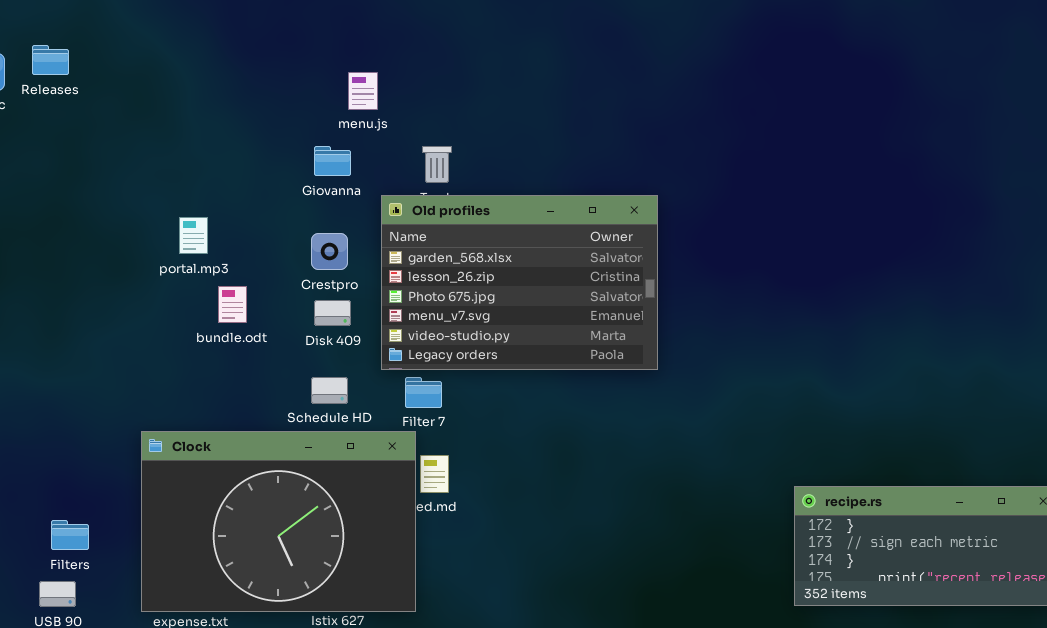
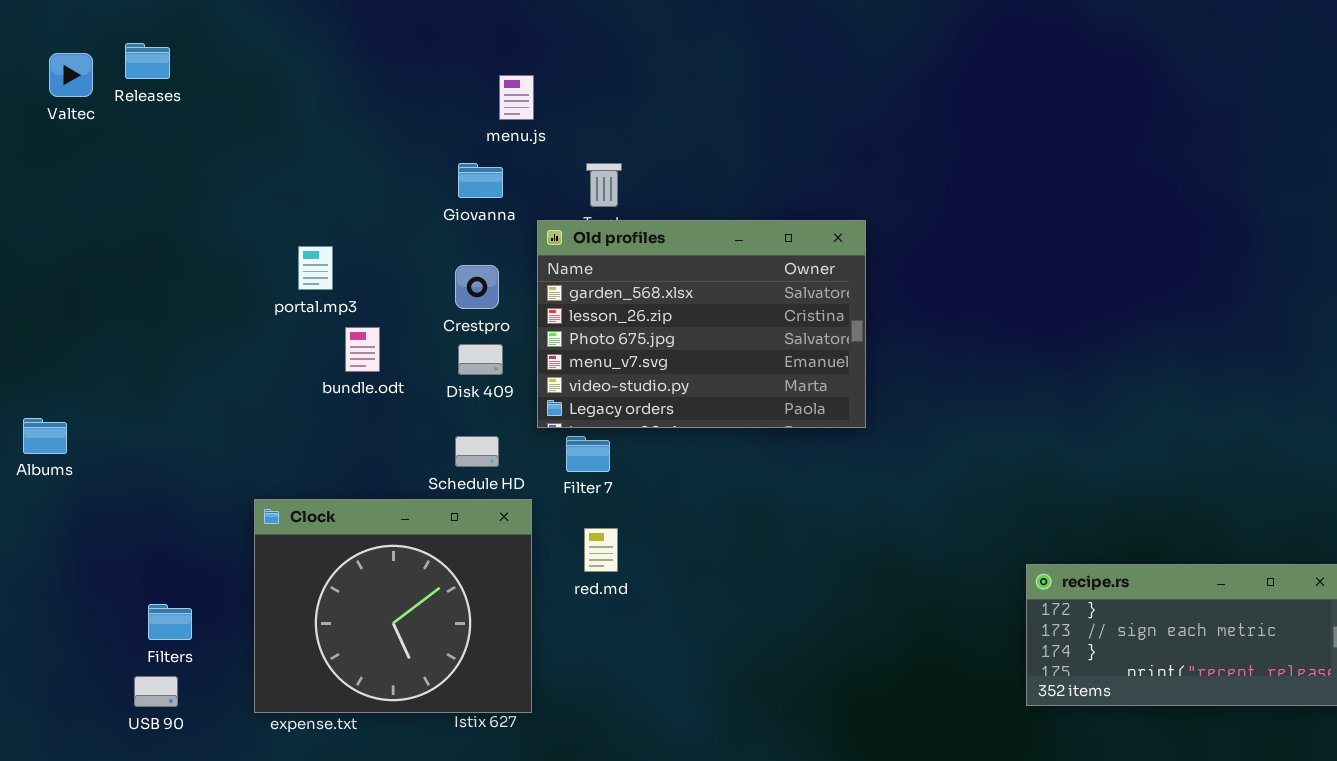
Clock: [141,431,416,612] -> [254,499,532,713], resized

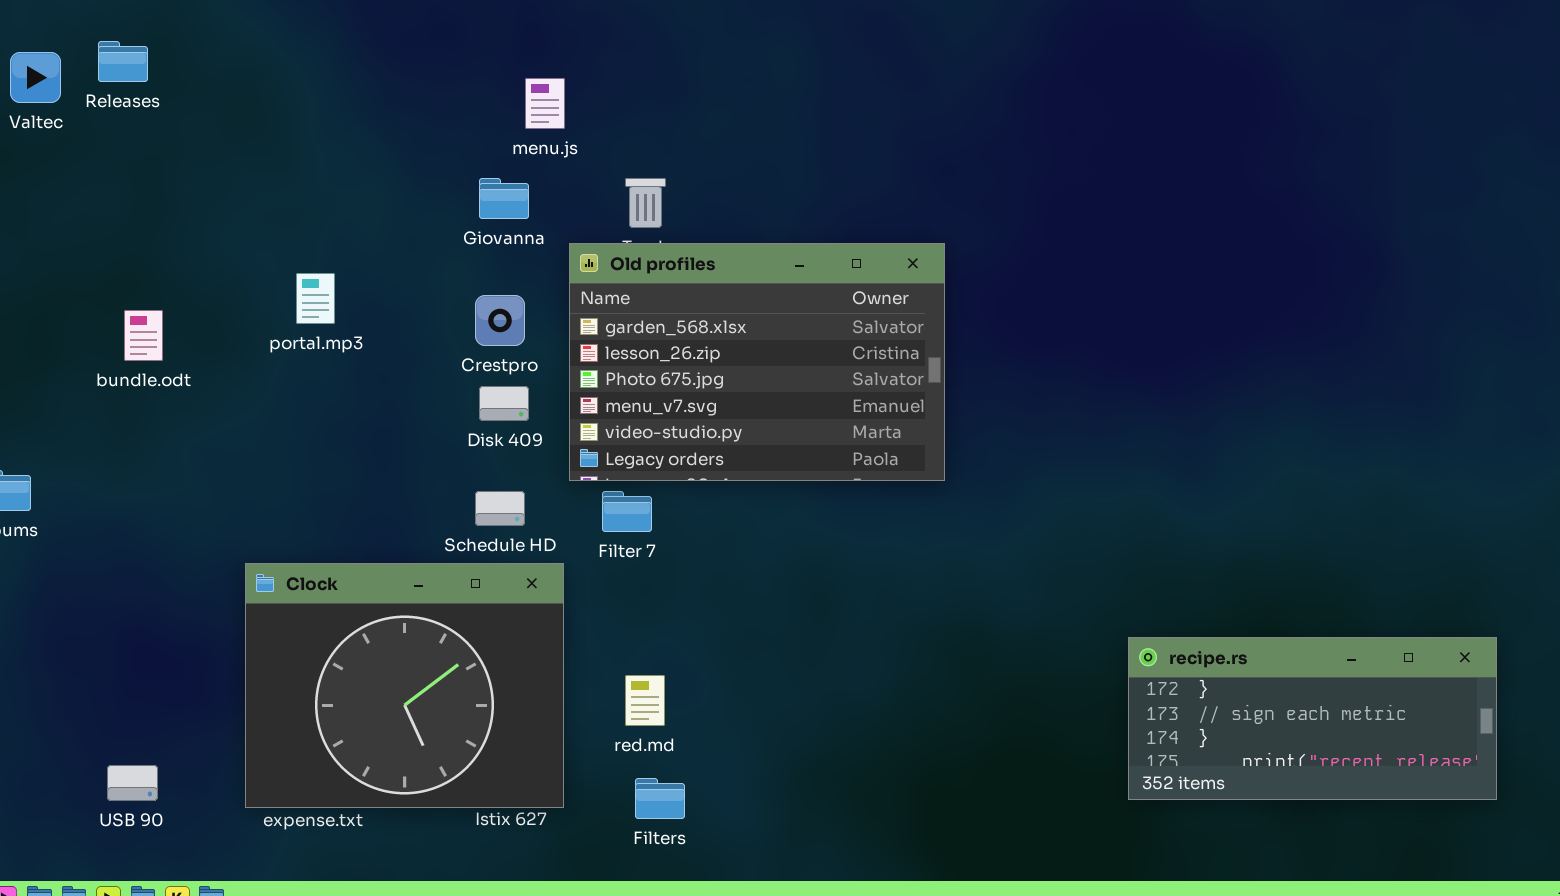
bundle.odt: [345,327,380,372] -> [124,310,163,361], moved
red.md: [584,528,618,572] -> [625,675,665,726], moved
Filters: [148,604,192,640] -> [635,778,685,819], moved

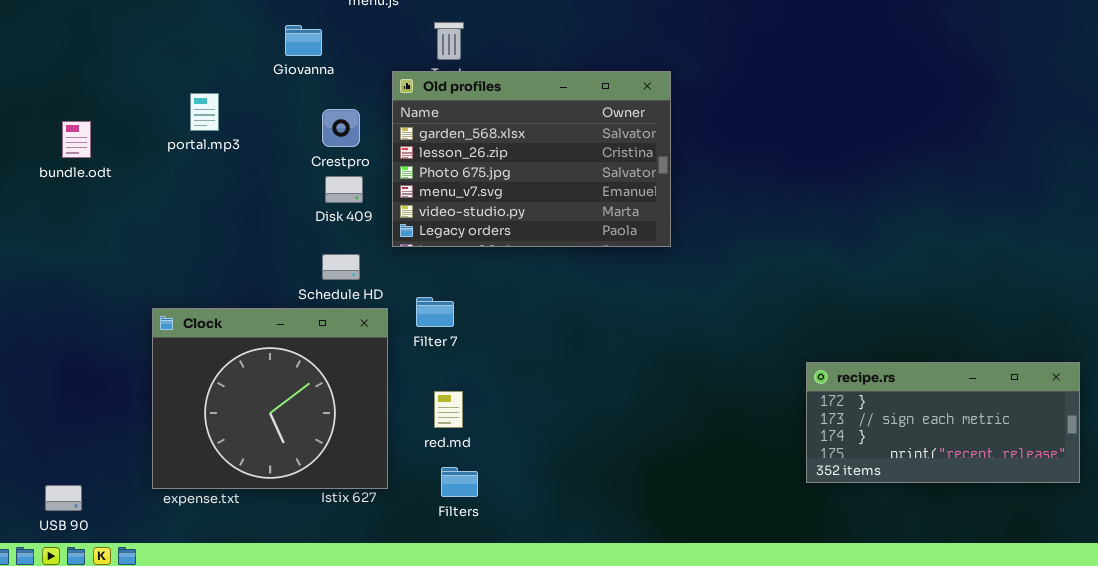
Giovanna: [479,178,529,219] -> [285,25,322,56], moved
Filter 7: [602,491,652,532] -> [416,297,454,327], moved
USB 90: [107,765,158,801] -> [45,485,82,511], moved

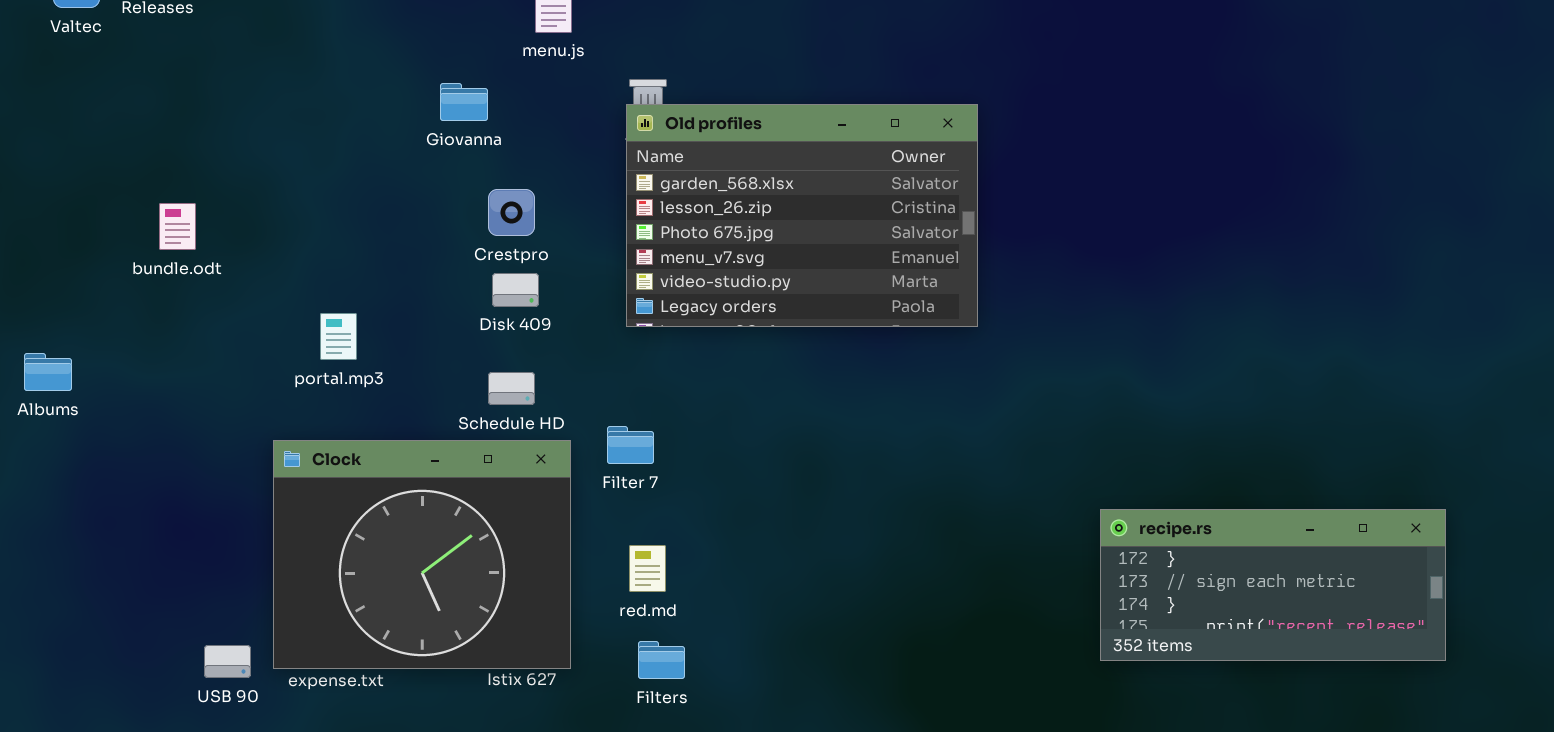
Old profiles: [392,71,671,247] -> [626,104,978,327], moved
portal.mp3: [190,93,219,131] -> [320,313,357,360], moved
USB 90: [45,485,82,511] -> [204,645,251,678], moved

